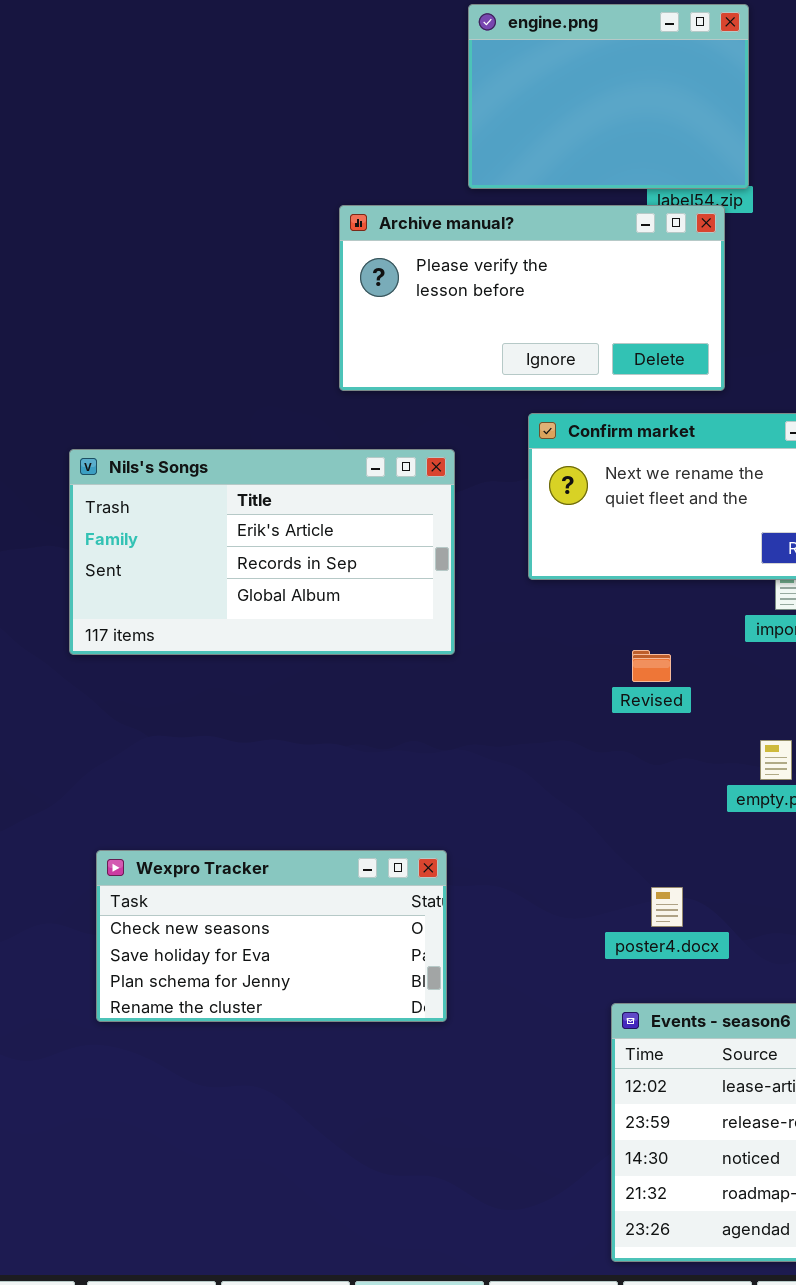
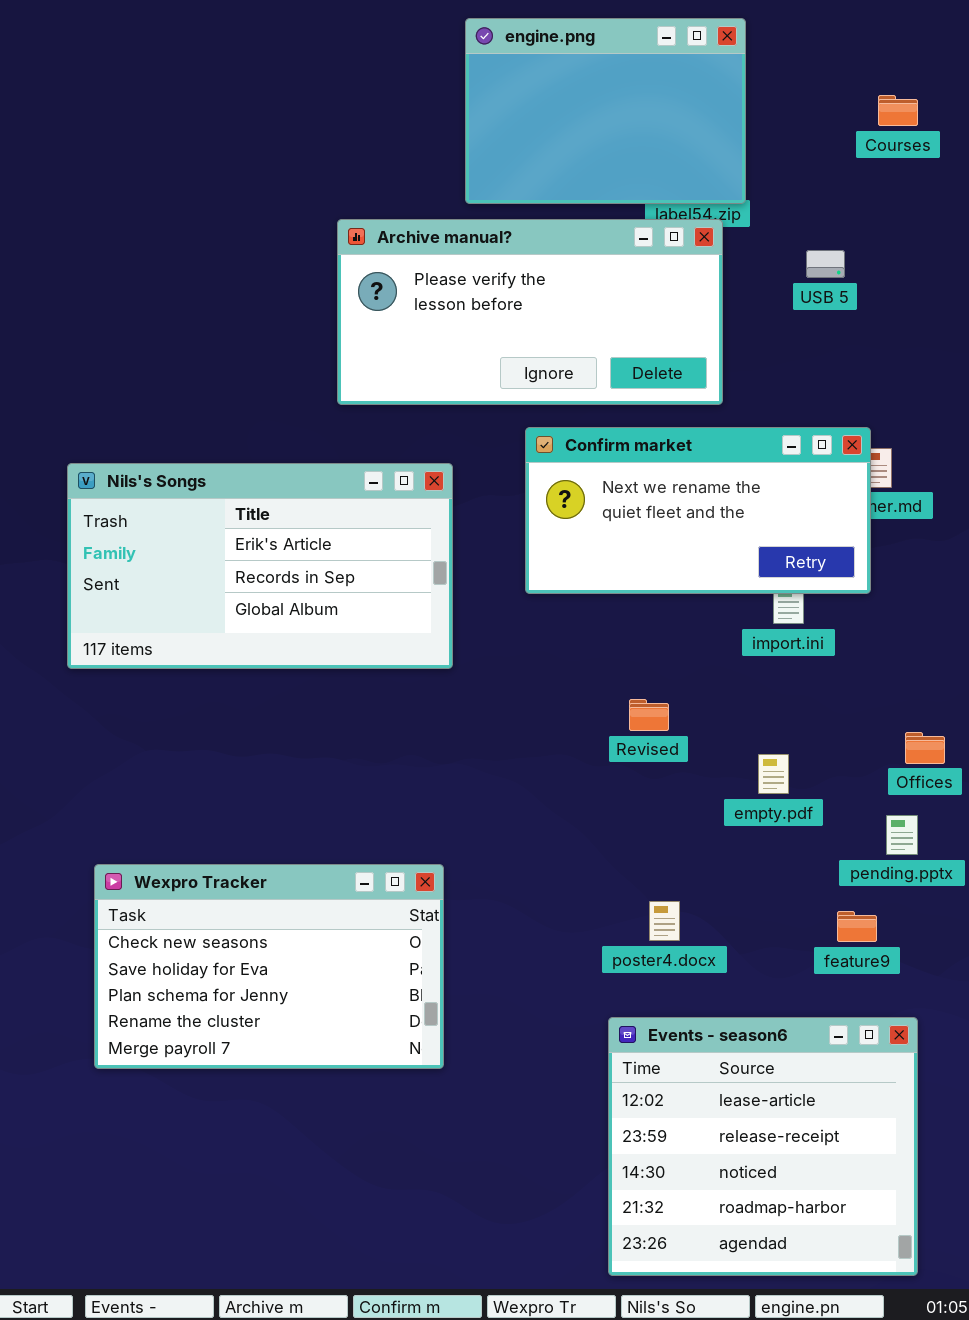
Revised: [632,650,671,682] -> [629,699,669,731], moved
Wexpro Tracker: [96,850,447,1022] -> [94,864,444,1069], resized

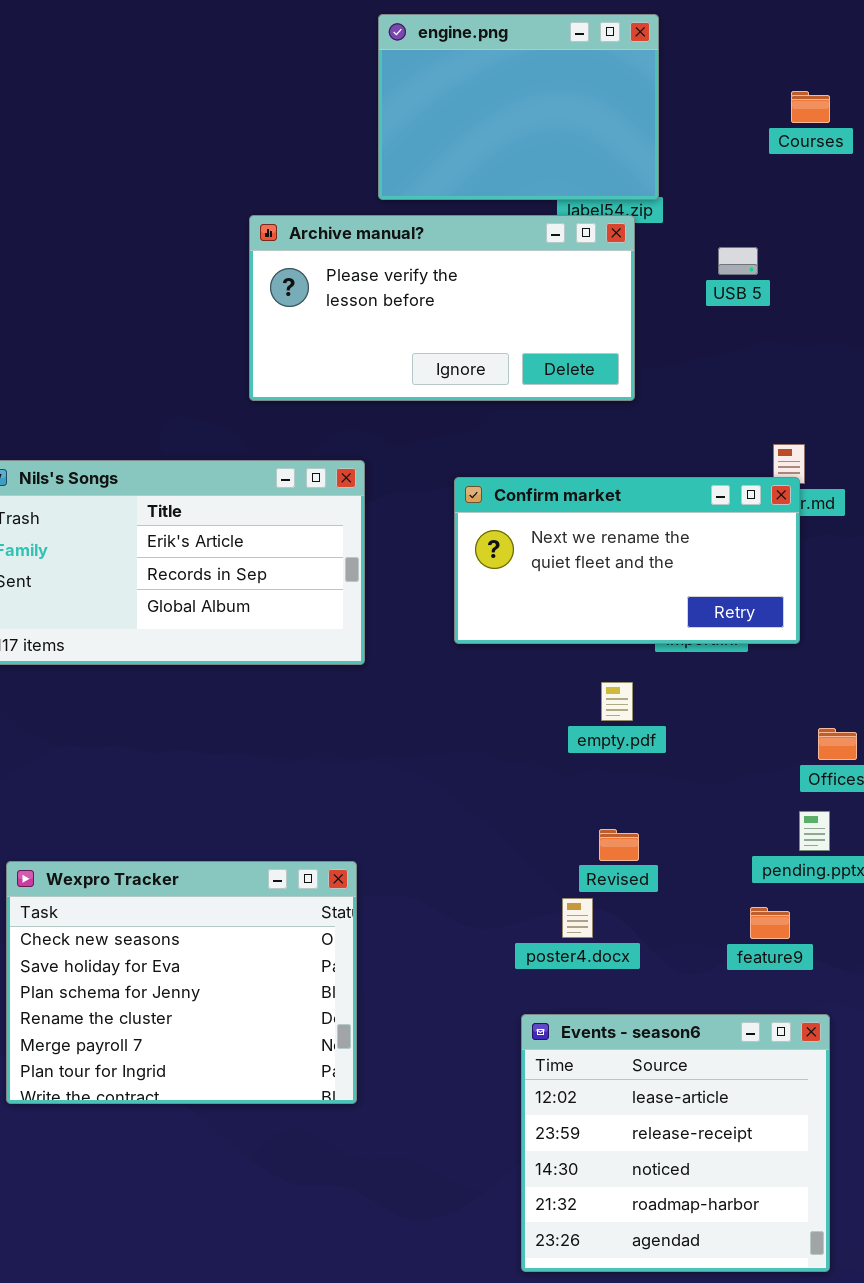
Confirm market: [525,427,871,594] -> [454,477,800,644], moved
Revised: [629,699,669,731] -> [599,829,639,861], moved
empty.pdf: [758,754,789,794] -> [601,682,633,721], moved
Wexpro Tracker: [94,864,444,1069] -> [6,861,357,1104], resized

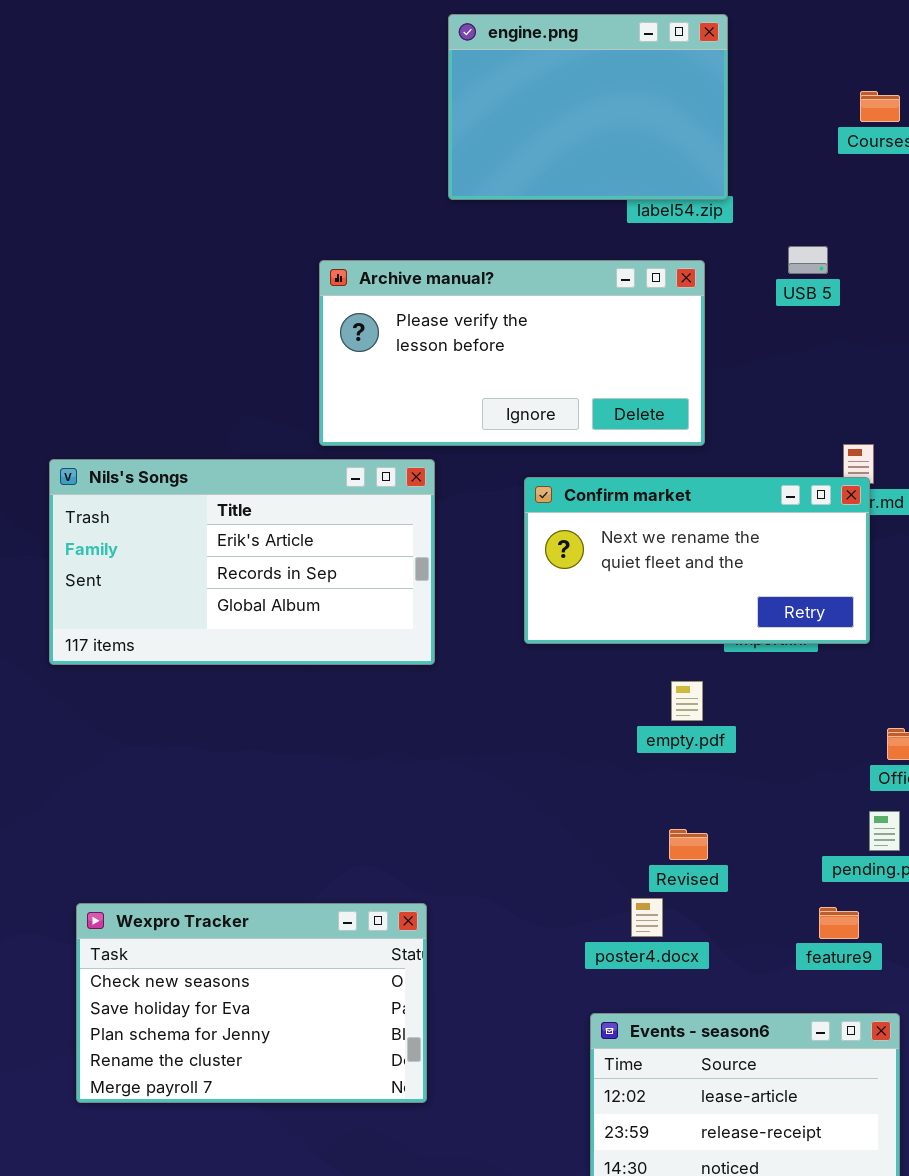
Archive manual?: [249,215,635,401] -> [319,260,705,446], moved
Wexpro Tracker: [6,861,357,1104] -> [76,903,427,1103], resized

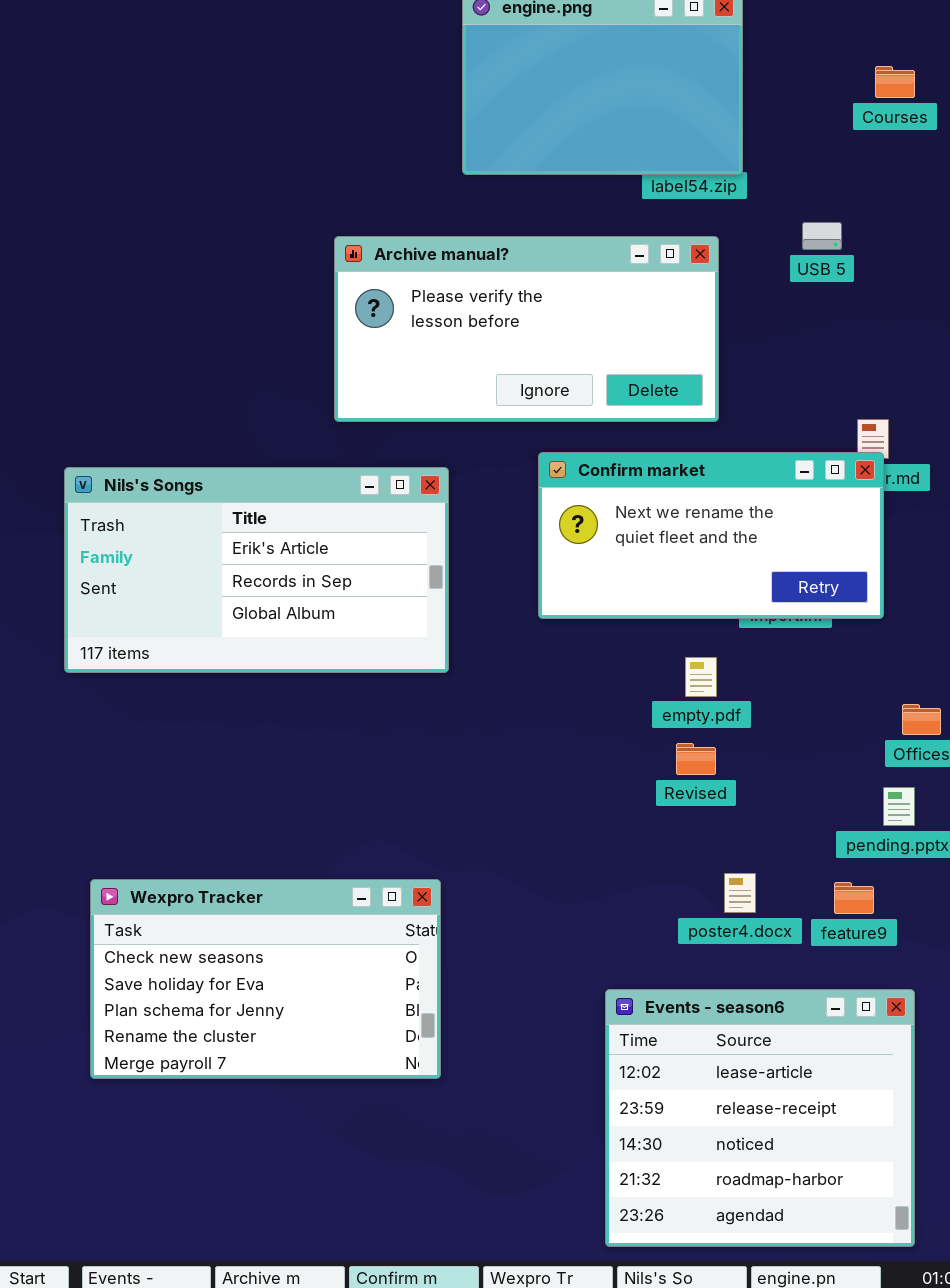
Nils's Songs: [49,459,435,665] -> [64,467,449,673], moved
Revised: [669,829,708,860] -> [676,743,716,775], moved
poster4.docx: [631,898,663,937] -> [724,873,756,913], moved

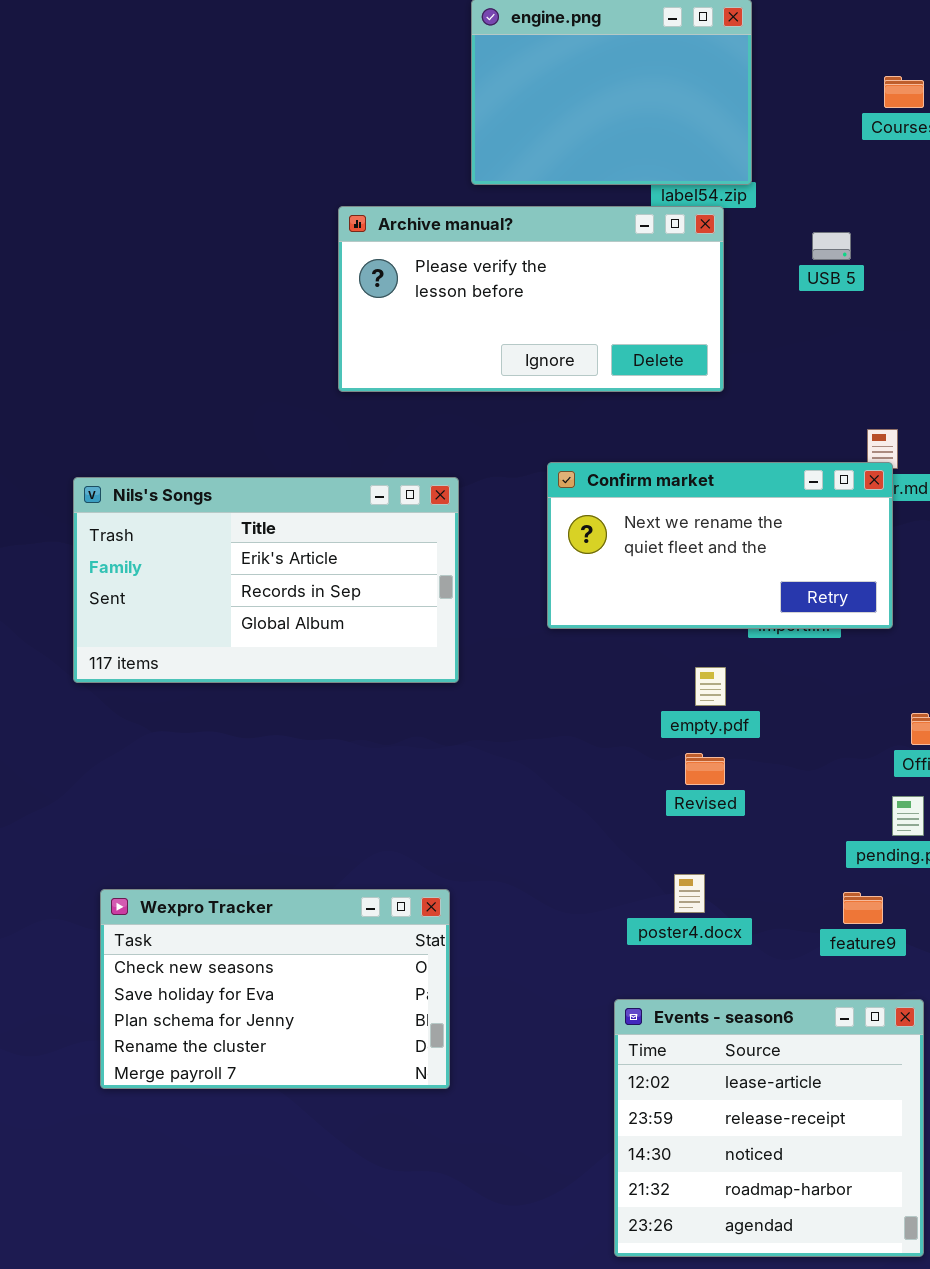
Archive manual?: [334,236,719,422] -> [338,206,724,392], moved
poster4.docx: [724,873,756,913] -> [674,874,705,913], moved

